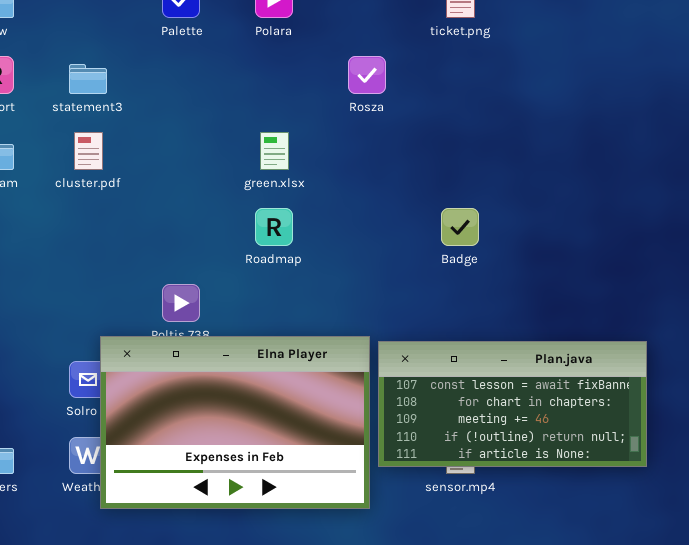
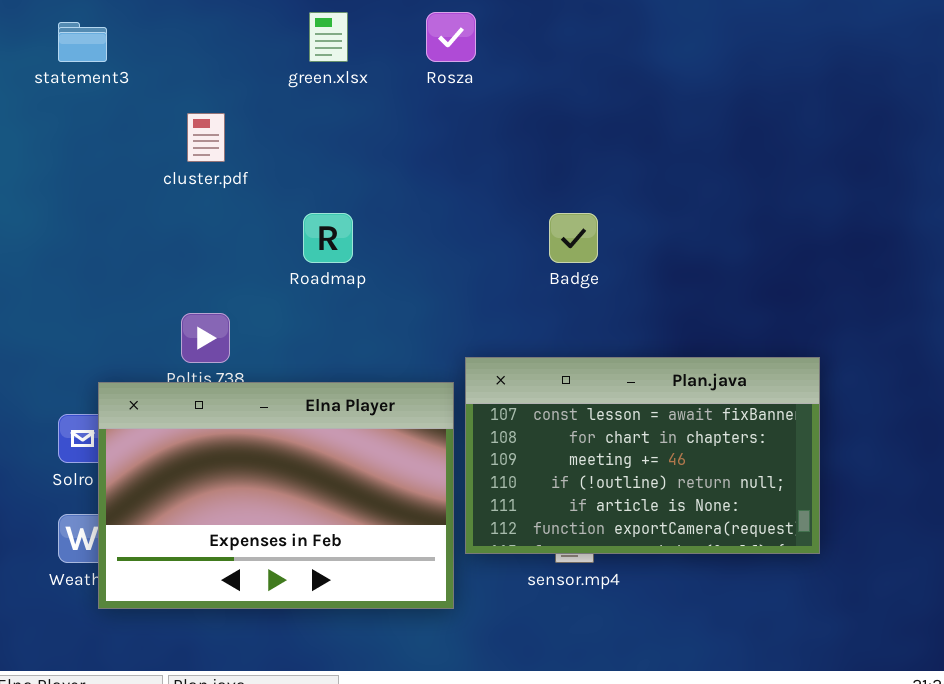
cluster.pdf: [74,132,103,170] -> [187,113,225,162], moved
green.xlsx: [260,132,289,170] -> [309,12,348,62], moved
Plan.java: [378,341,647,467] -> [465,357,820,554], resized

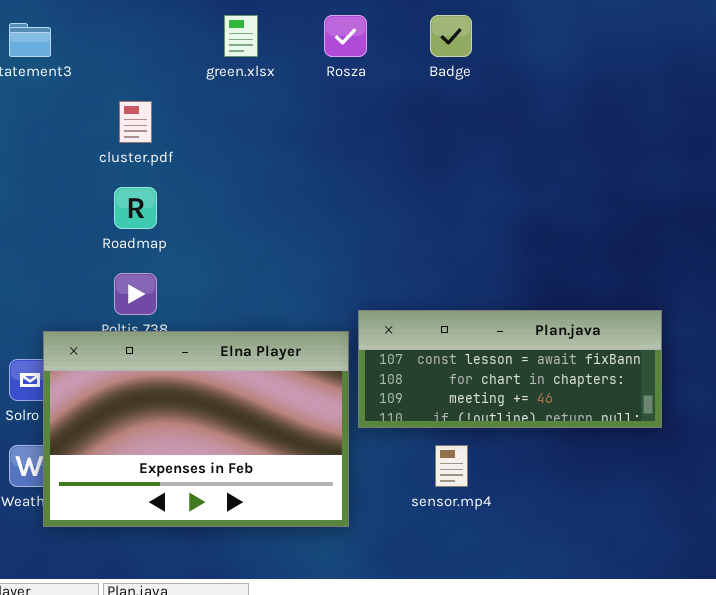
Roadmap: [303,213,353,263] -> [114,187,157,229], moved
Badge: [549,213,598,263] -> [430,15,472,57], moved
Plan.java: [465,357,820,554] -> [358,310,662,428], resized

